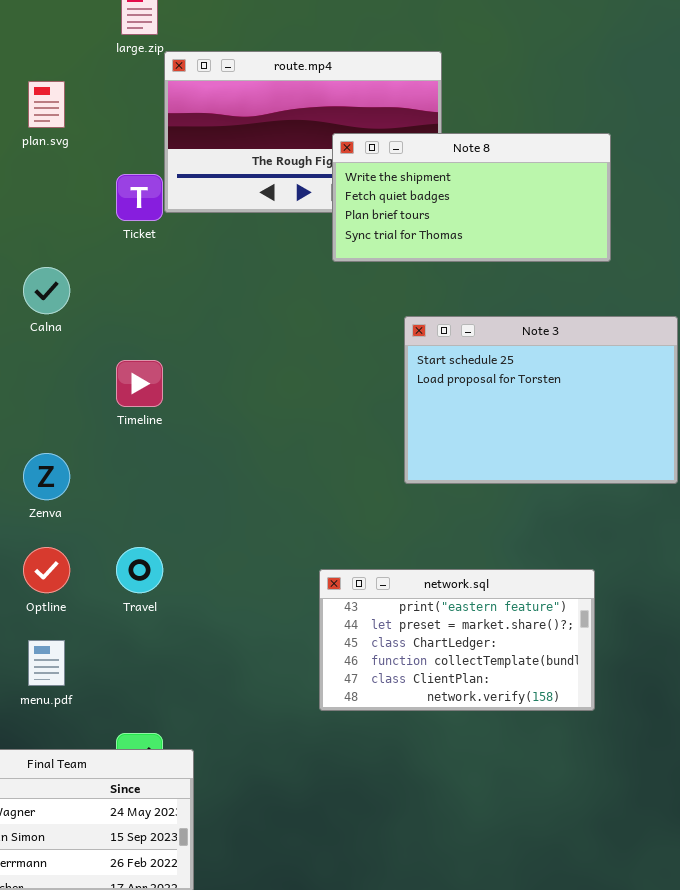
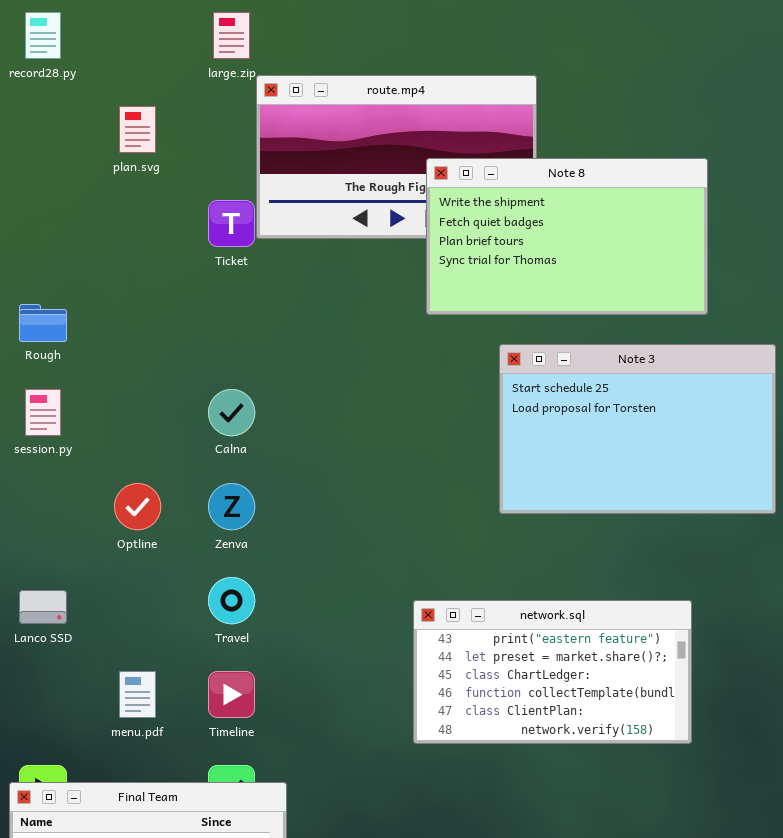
Note 8: [332,133,611,262] -> [426,158,708,315], resized
Calna: [23,267,70,314] -> [208,389,255,436], moved
Timeline: [116,360,163,407] -> [208,671,255,718], moved
Zenva: [23,453,70,500] -> [208,483,255,530], moved
Optline: [23,547,70,593] -> [114,483,161,530], moved

